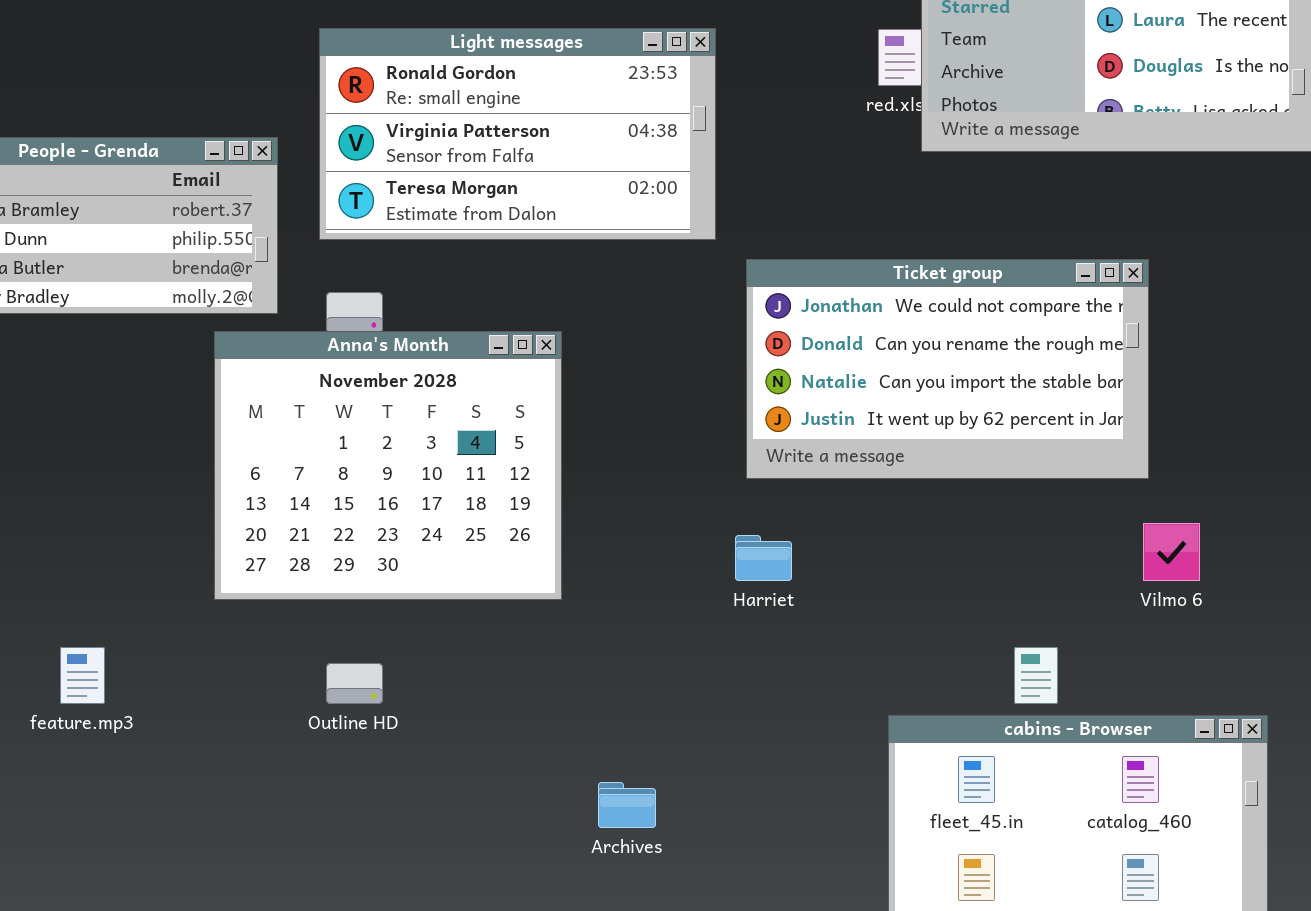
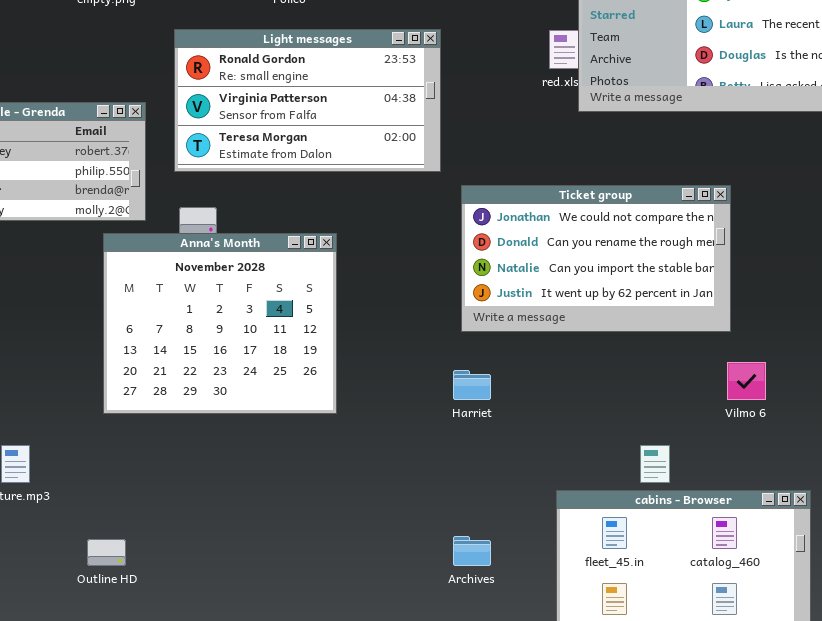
Outline HD: [326,663,383,704] -> [87,539,126,566], moved
Archives: [598,782,656,828] -> [453,536,491,566], moved

